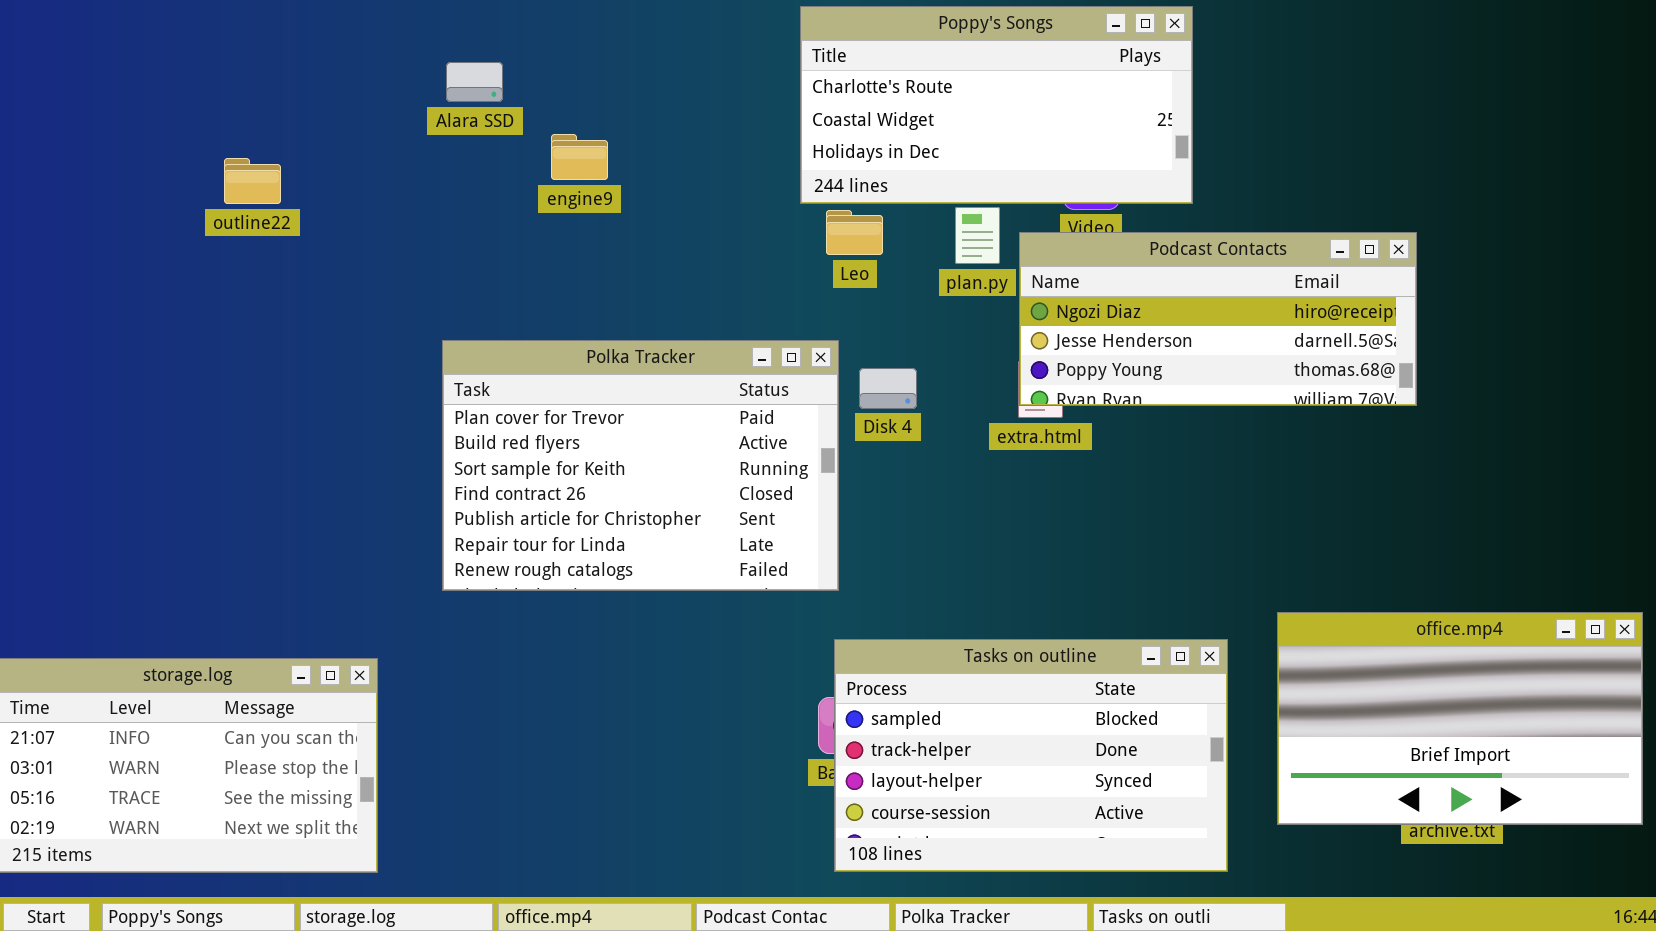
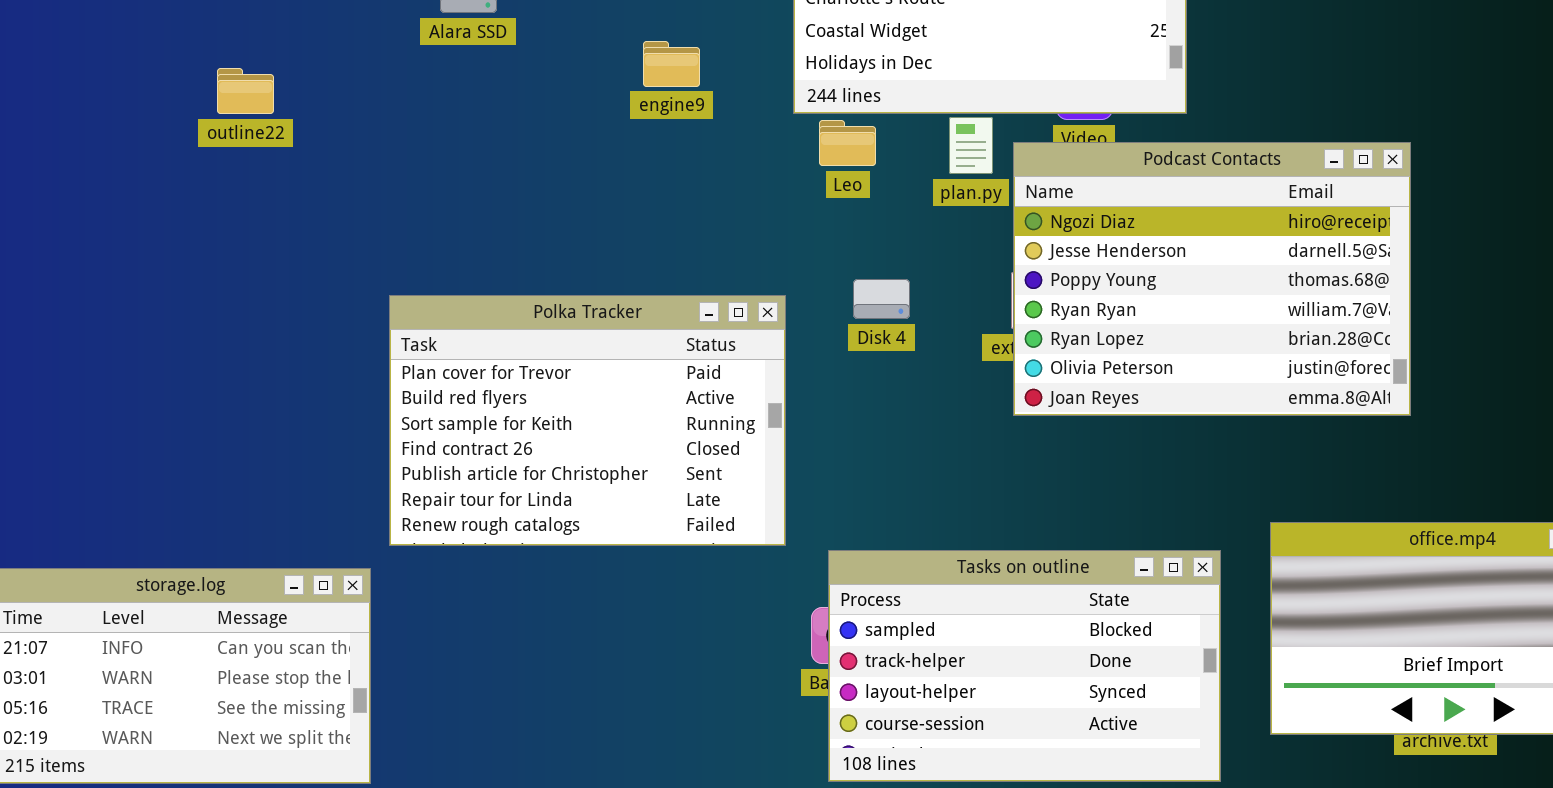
engine9: [551,134,608,180] -> [643,41,700,87], moved
Podcast Contacts: [1019,232,1417,406] -> [1013,142,1411,416], resized
Polka Tracker: [442,340,839,591] -> [389,295,786,546], moved

